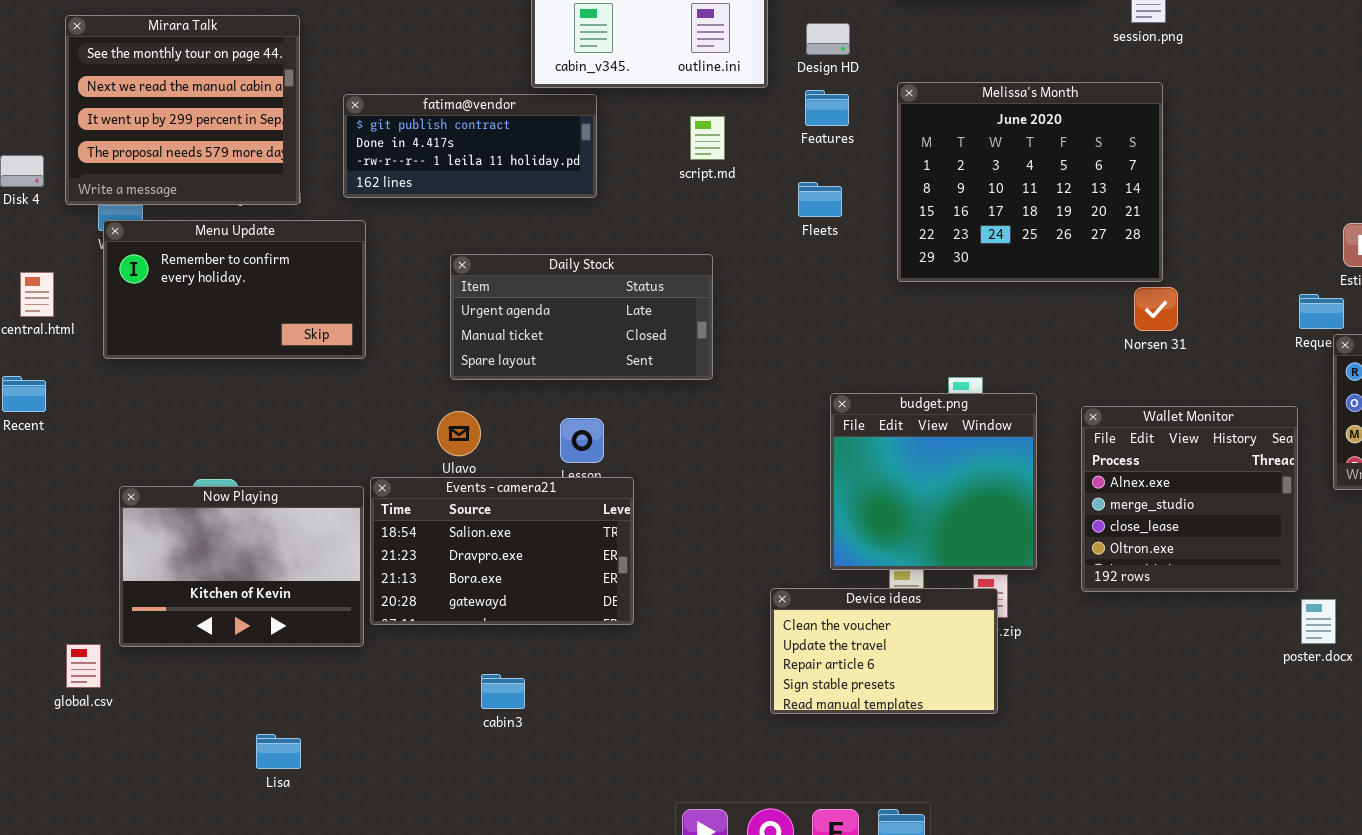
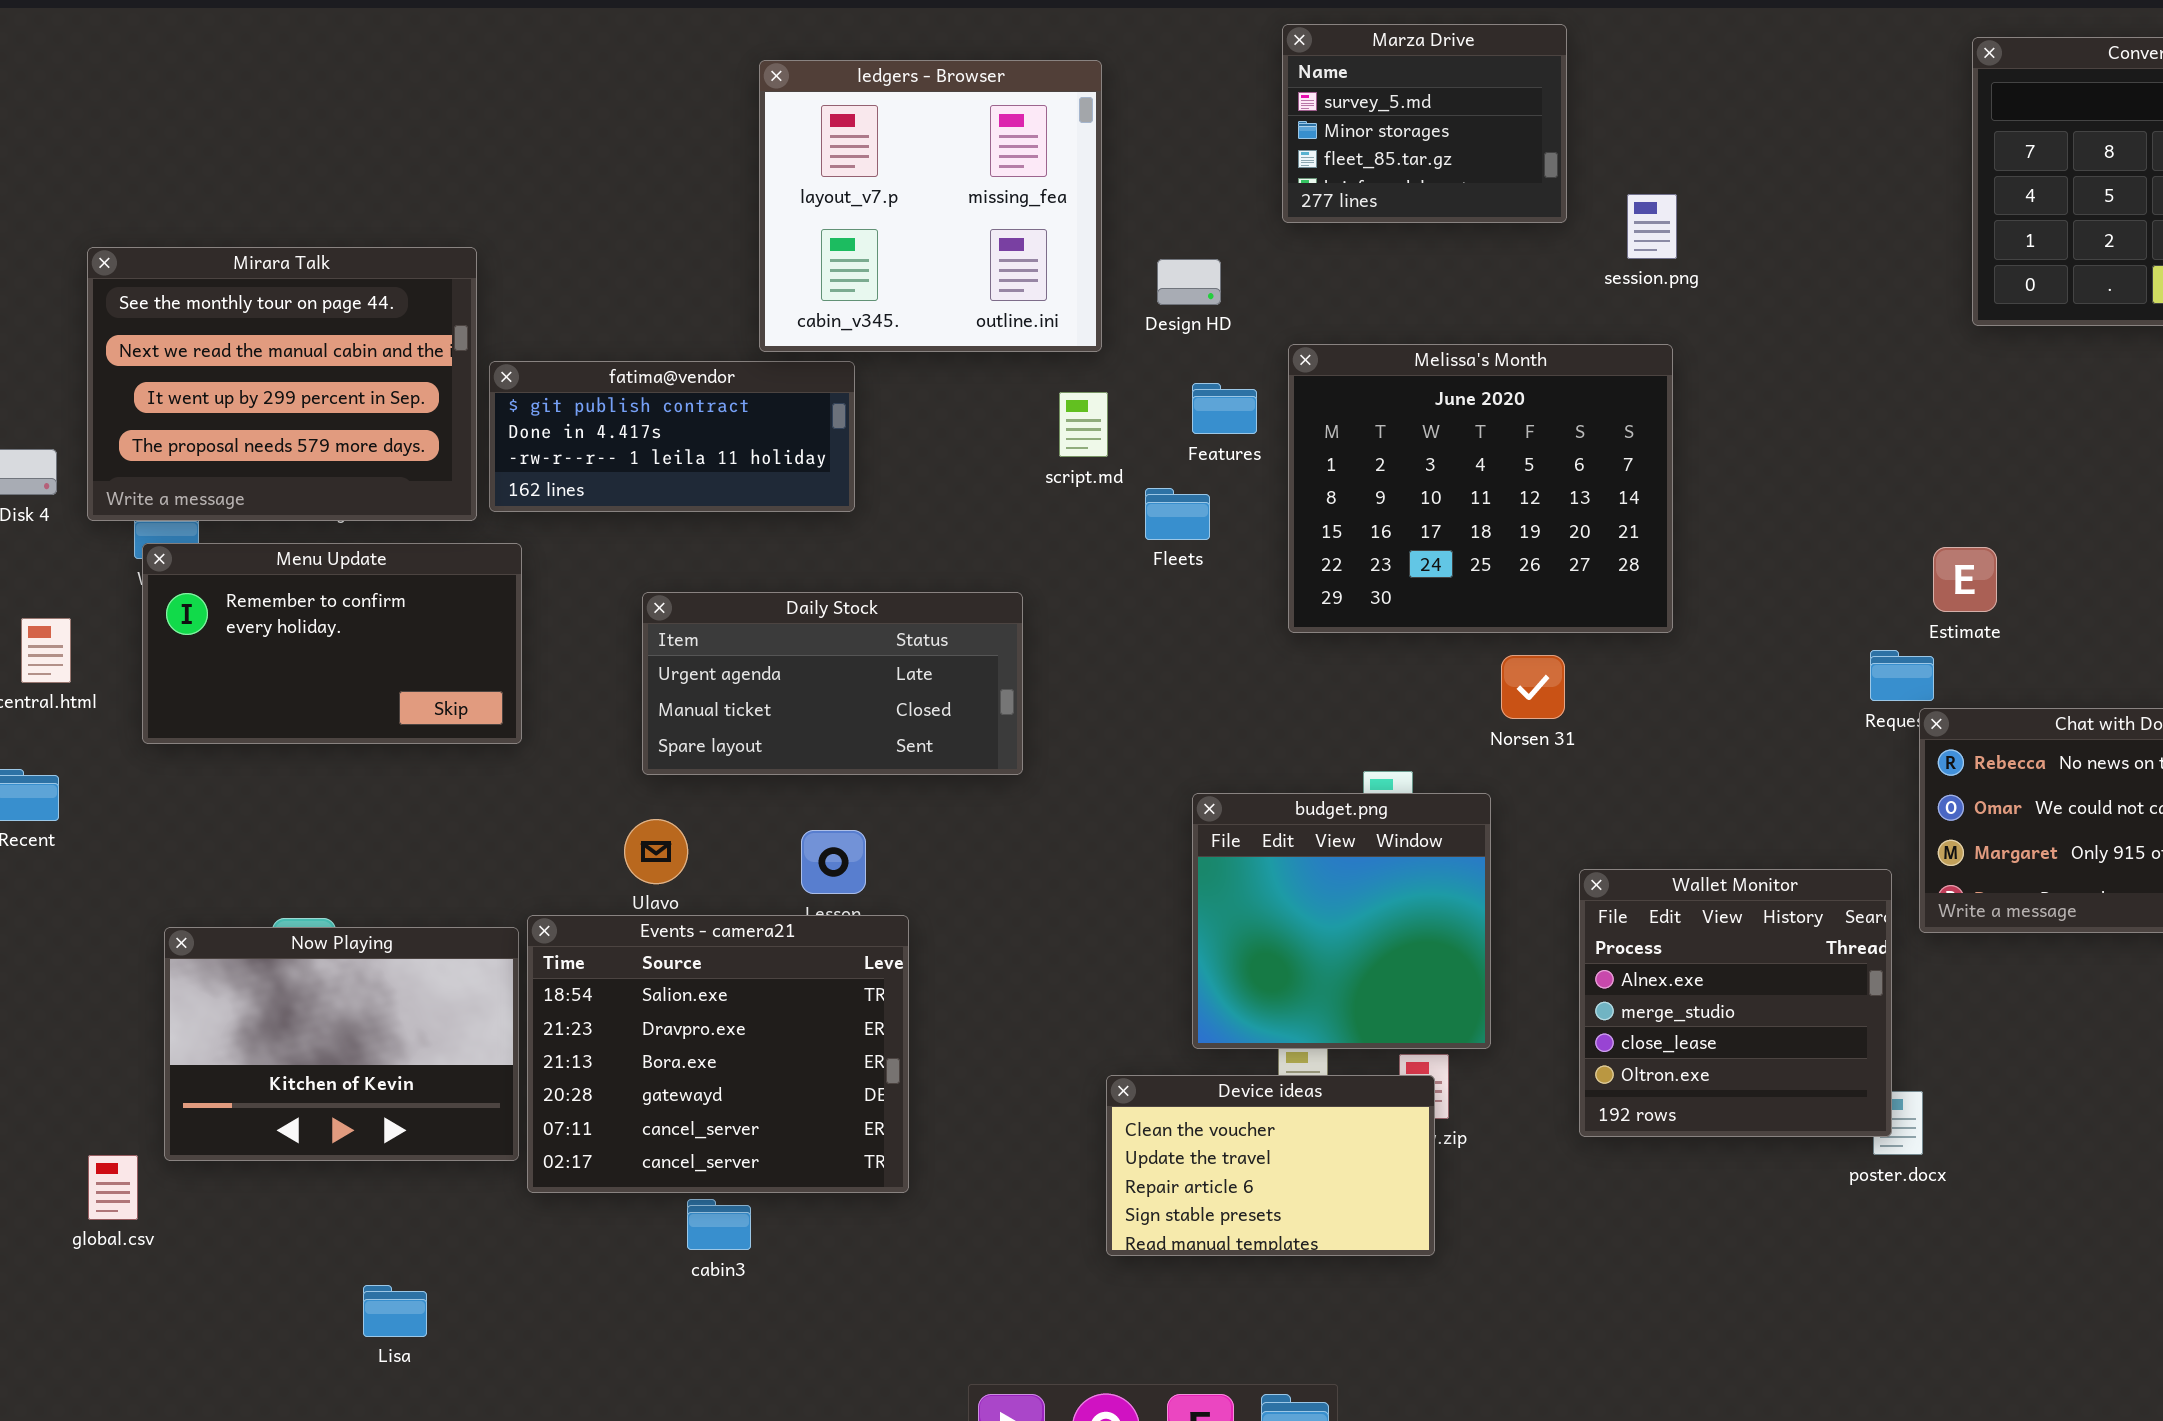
Mirara Talk: [65,15,300,205] -> [87,247,477,521], resized
Features: [805,90,849,126] -> [1192,383,1257,434], moved
script.md: [690,116,725,160] -> [1059,392,1108,457], moved
Norsen 31: [1134,287,1178,331] -> [1501,655,1565,719], moved
Wallet Monitor: [1081,406,1298,592] -> [1579,869,1892,1137], moved
Events - camera21: [370,477,634,625] -> [527,915,909,1193], resized

